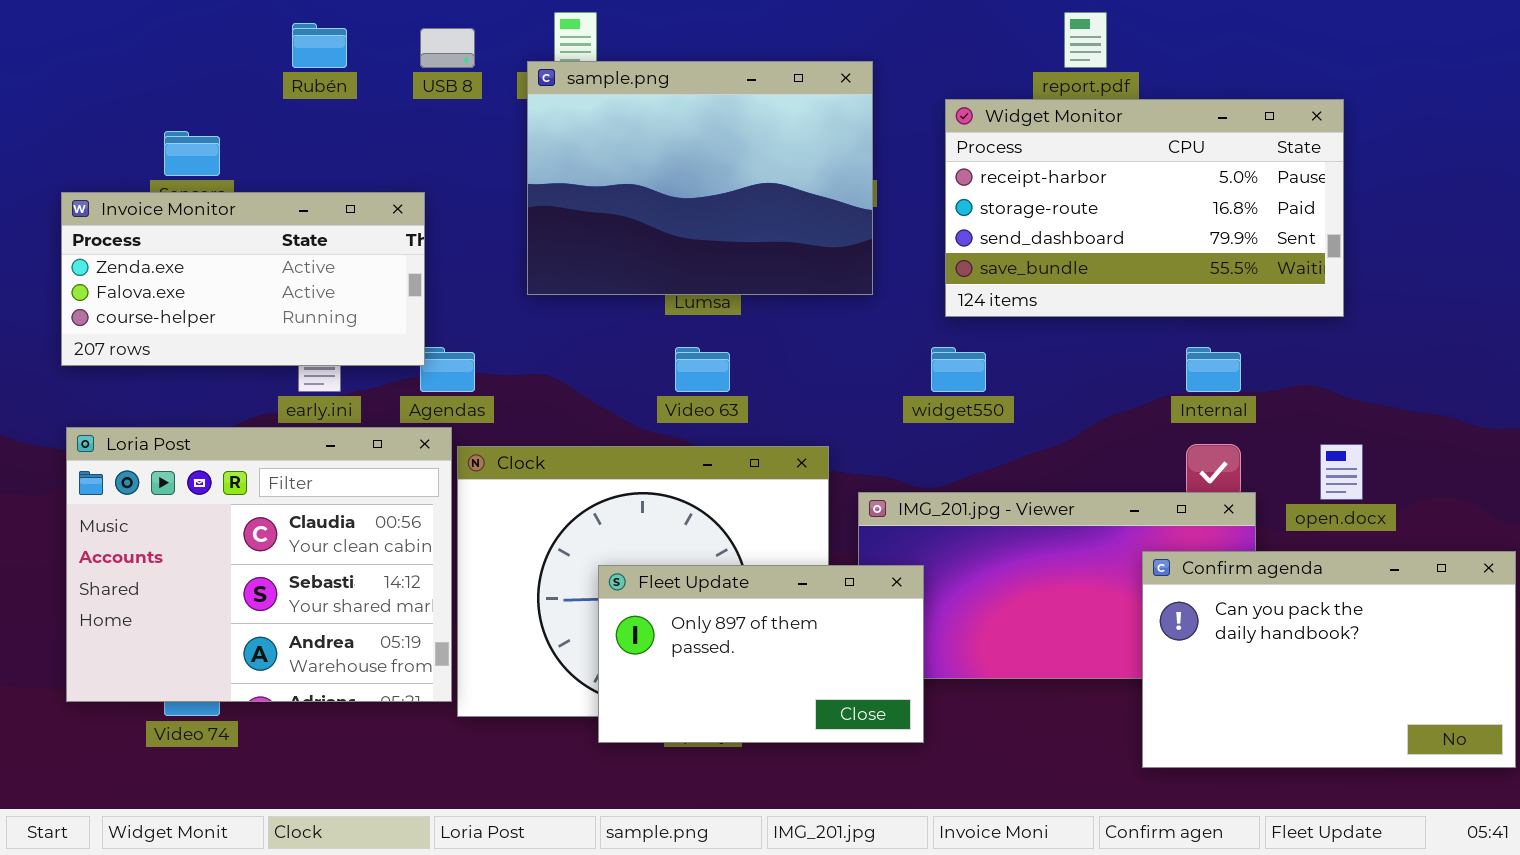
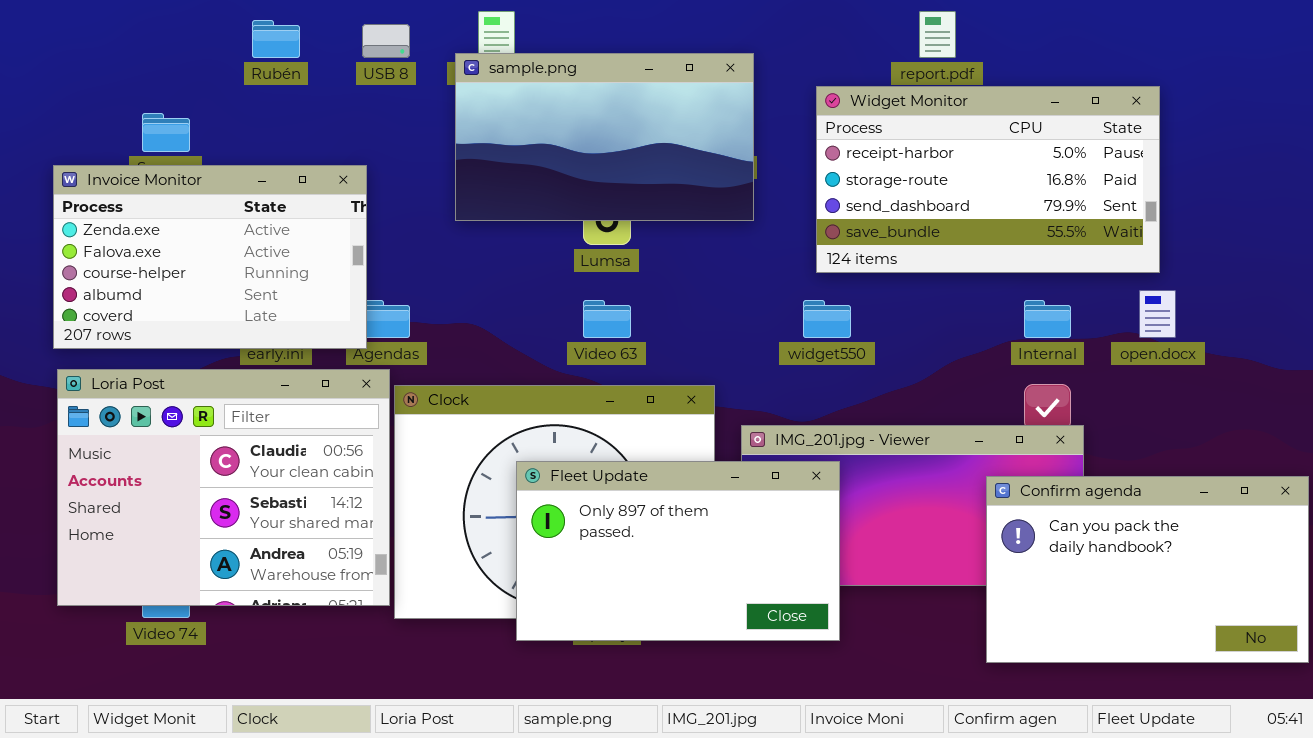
sample.png: [527,61,873,295] -> [455,53,754,221], resized
Invoice Monitor: [61,192,425,366] -> [53,165,367,349], resized
open.docx: [1320,444,1363,500] -> [1139,290,1176,338], moved
Fleet Update: [598,565,924,743] -> [516,461,840,641], resized

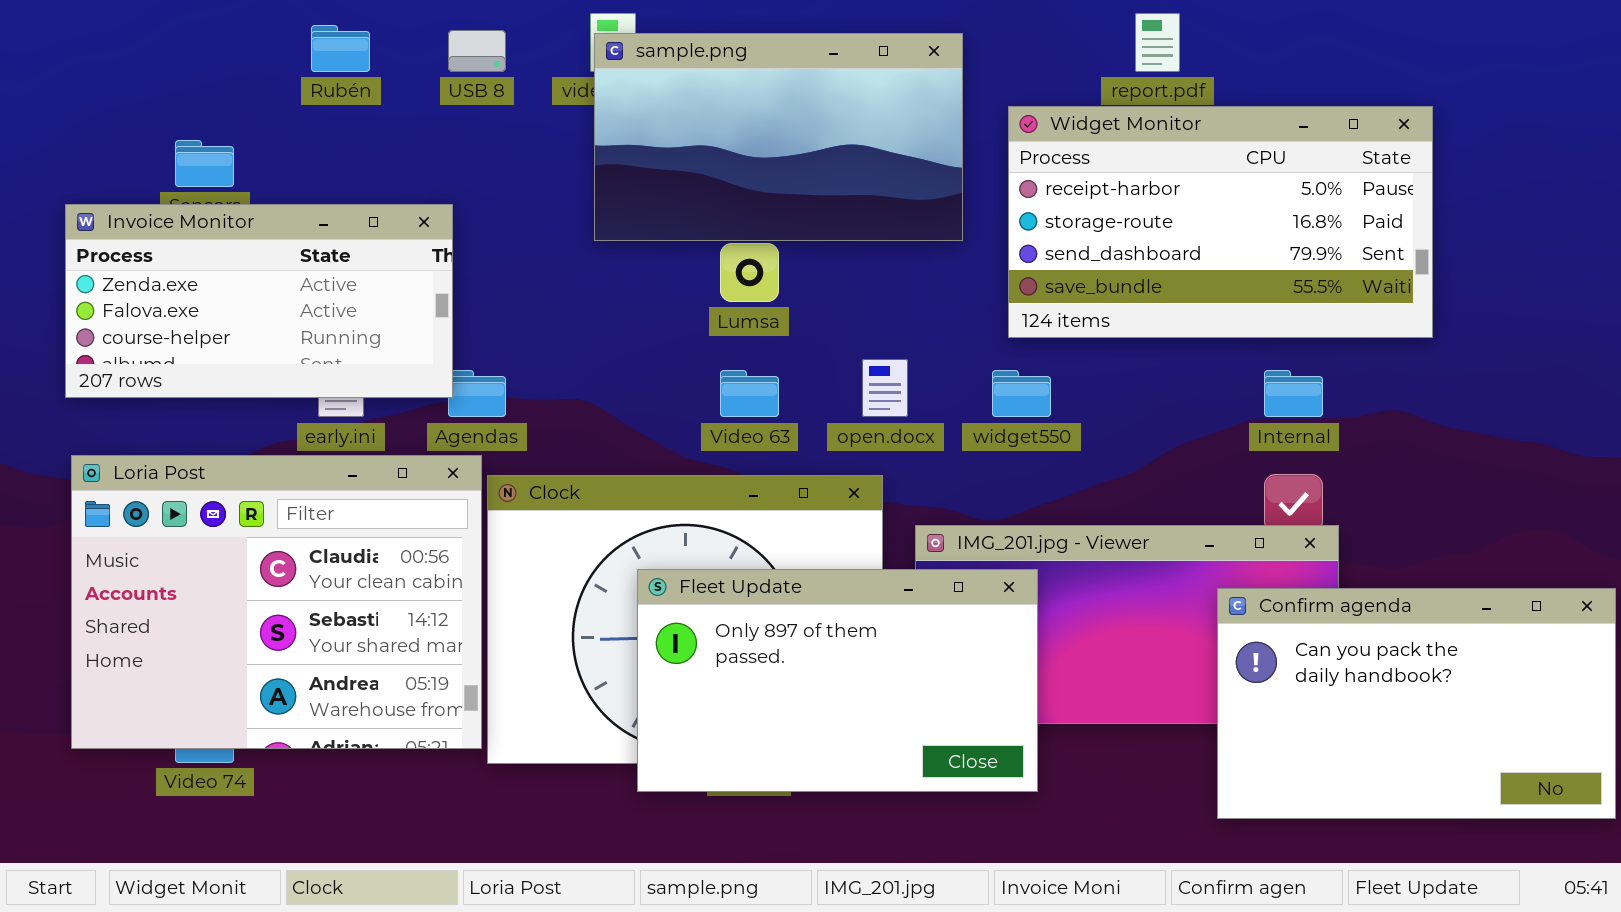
sample.png: [455,53,754,221] -> [594,33,963,241], moved
Invoice Monitor: [53,165,367,349] -> [65,204,453,398], resized
open.docx: [1139,290,1176,338] -> [862,359,908,417], moved

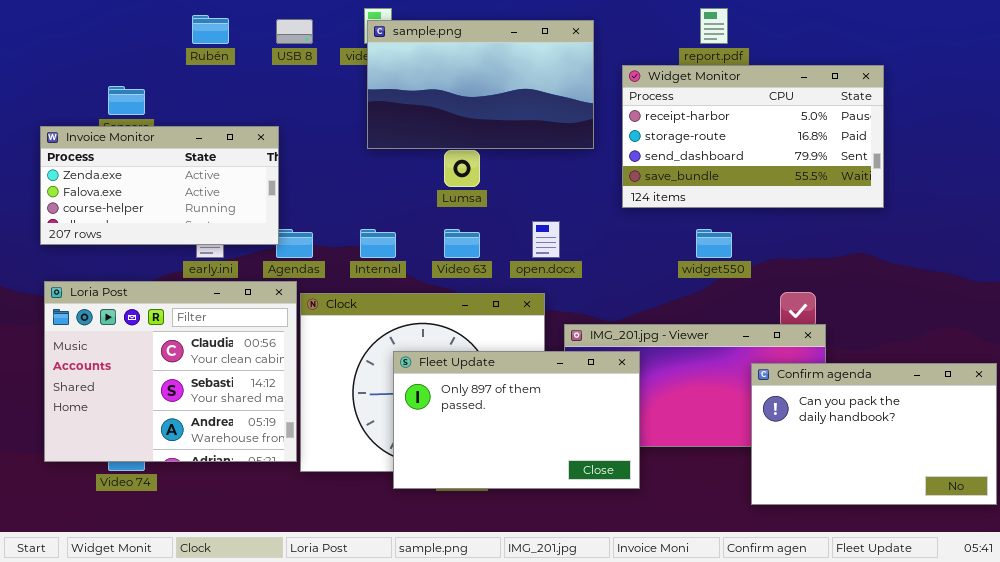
widget550: [992,370,1051,417] -> [696,229,732,258], moved
Internal: [1264,370,1323,417] -> [360,229,396,258], moved

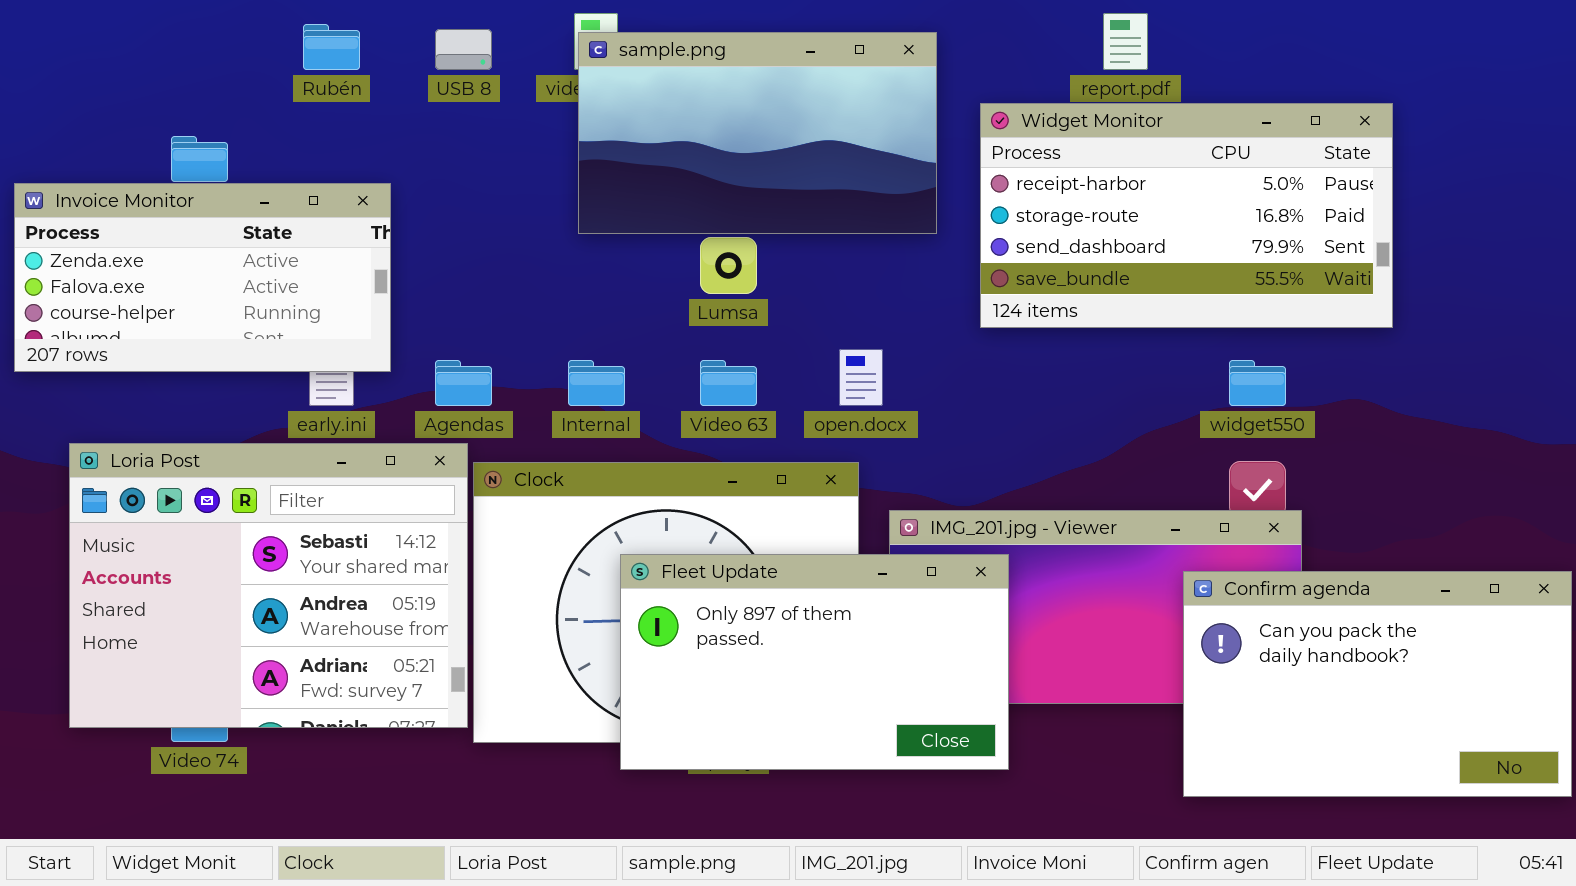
Invoice Monitor: [40,126,279,245] -> [14,183,391,372], moved
widget550: [696,229,732,258] -> [1229,360,1286,406], moved
Loria Post: [44,281,297,462] -> [69,443,468,728], scrolled down 1 row

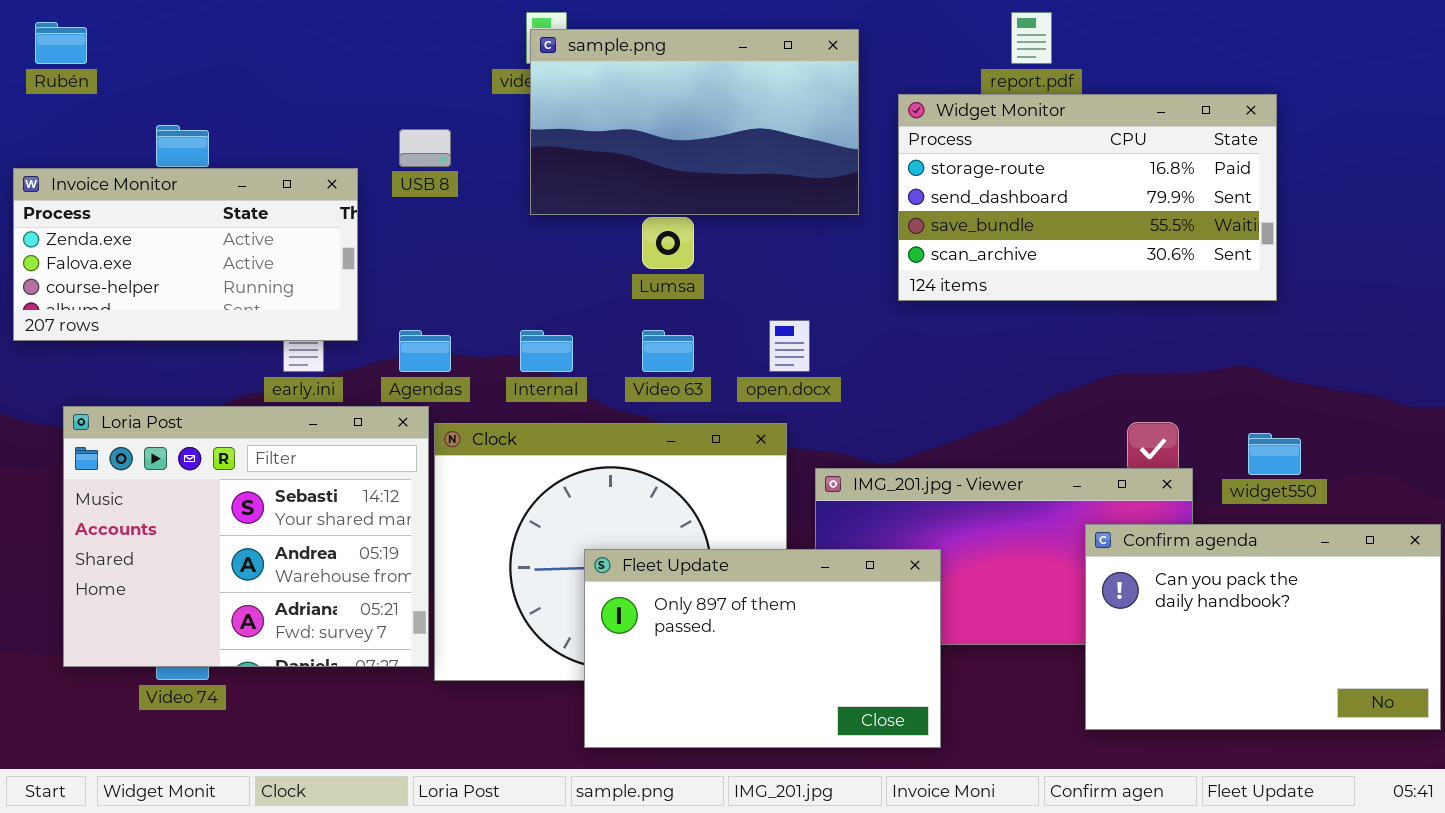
Rubén: [303,24,360,70] -> [35,22,87,64], moved
USB 8: [435,29,492,70] -> [399,129,451,167], moved
Widget Monitor: [980,103,1393,328] -> [898,94,1277,301], scrolled down 1 row
widget550: [1229,360,1286,406] -> [1248,433,1301,475], moved
Fleet Update: [620,554,1009,770] -> [584,549,941,748], moved

